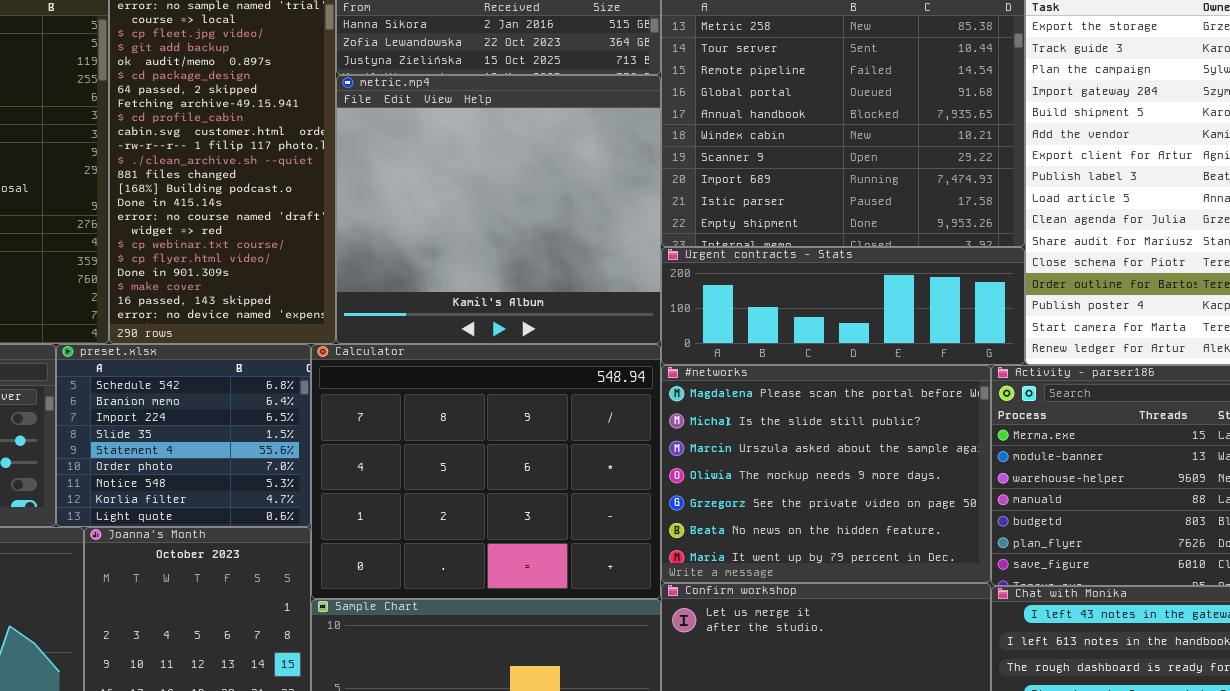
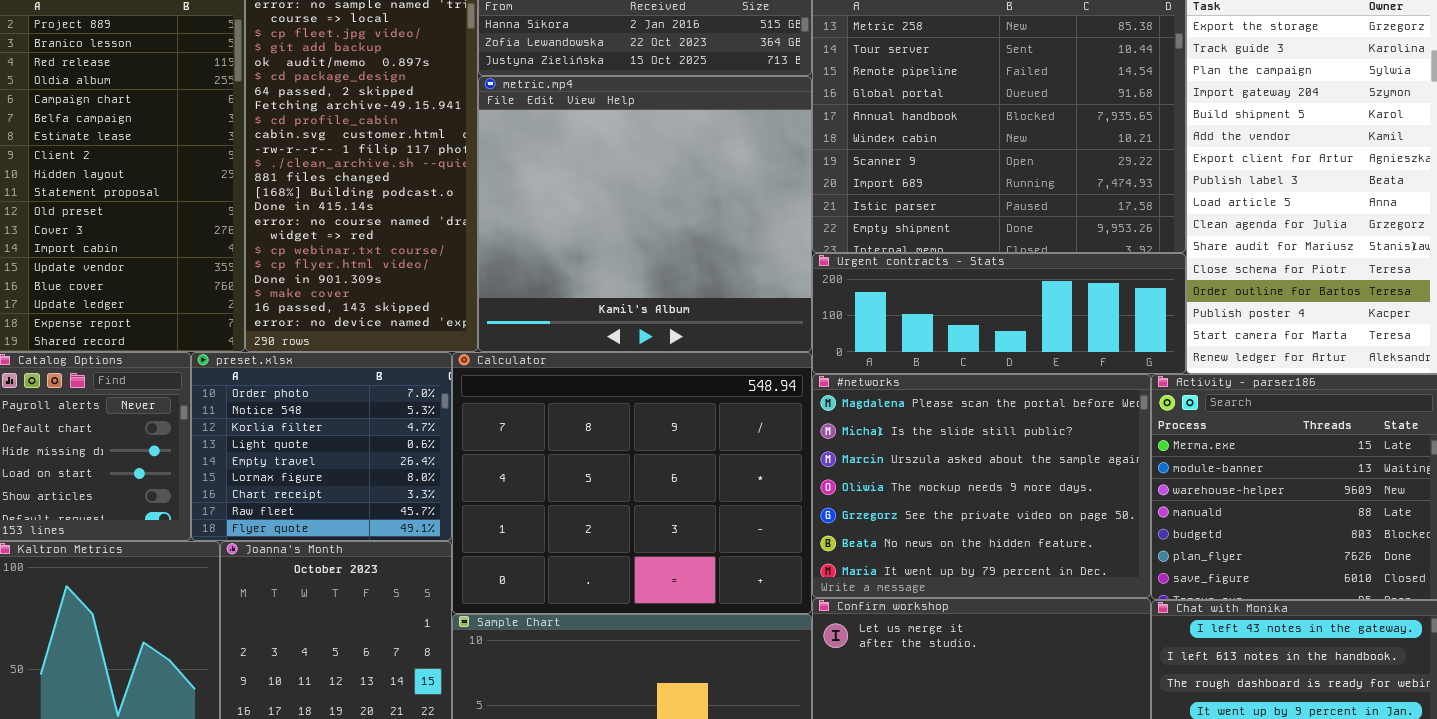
preset.xlsx: [56,344,311,527] -> [191,352,452,541], scrolled down 5 rows

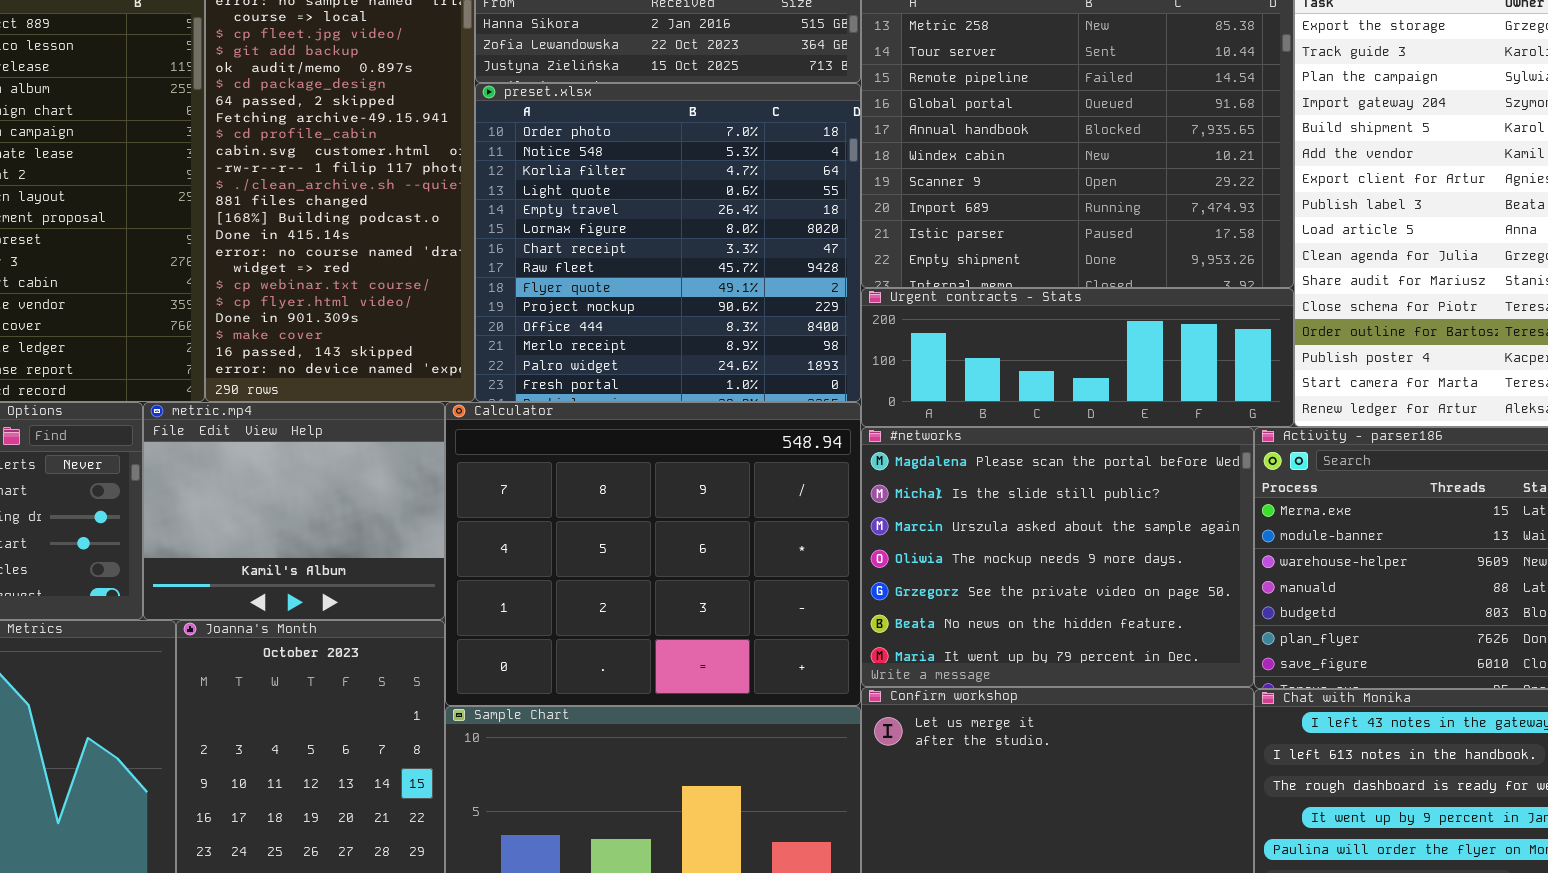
metric.mp4: [478,76,812,352] -> [143,402,445,620], moved, resized
preset.xlsx: [191,352,452,541] -> [475,83,861,402], moved, resized

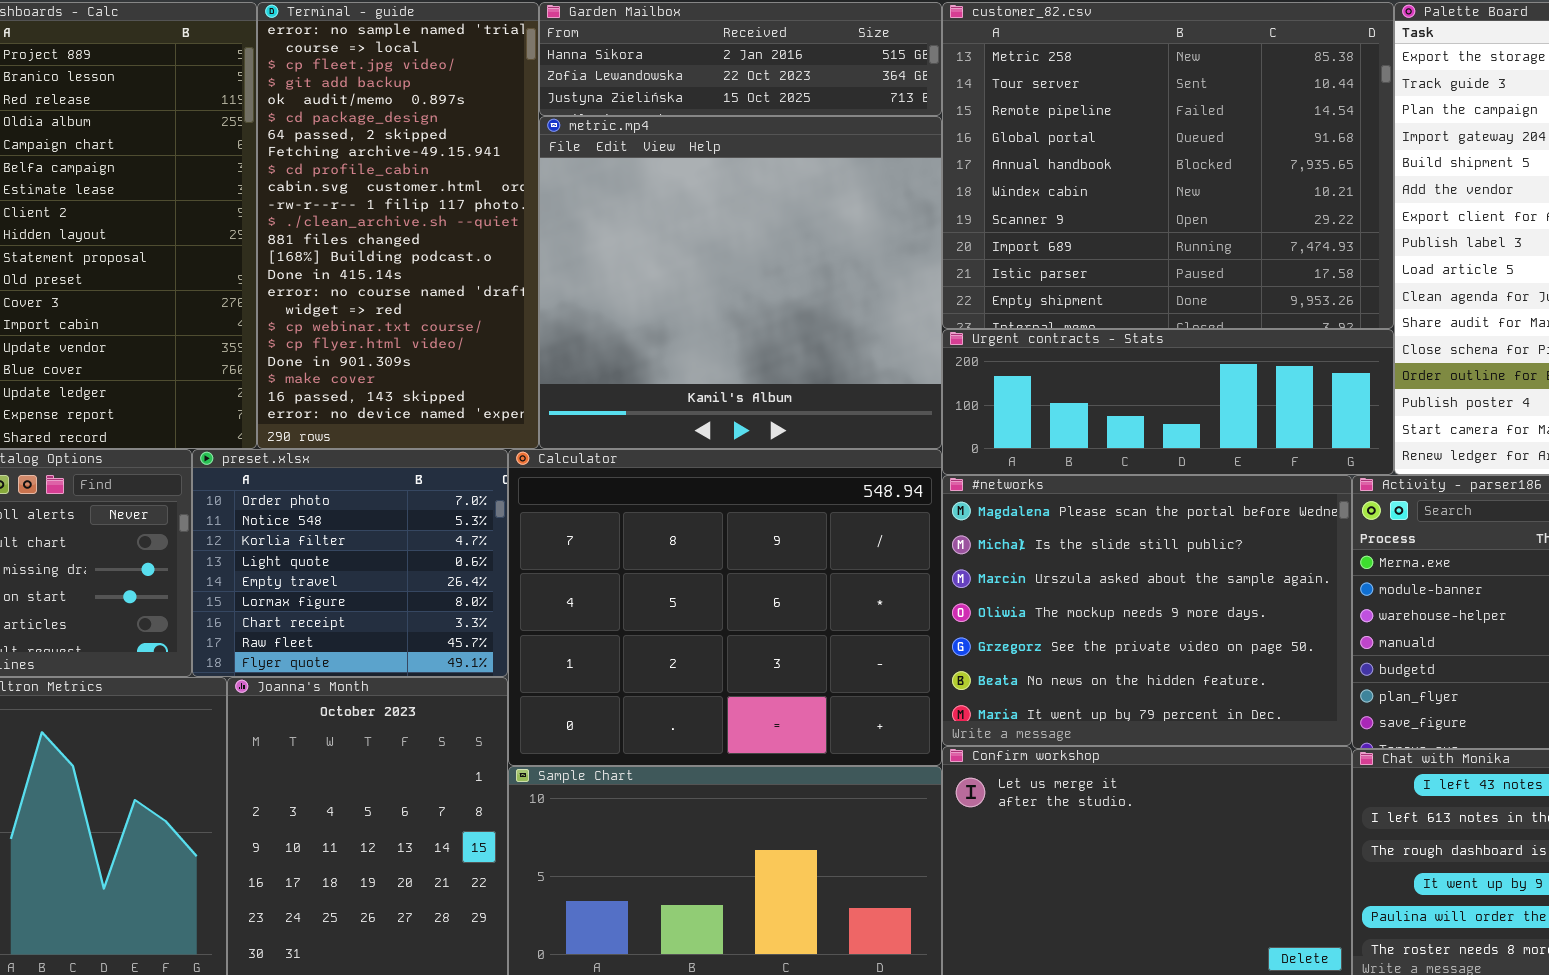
preset.xlsx: [475,83,861,402] -> [192,449,508,677], moved, resized
metric.mp4: [143,402,445,620] -> [539,116,942,449], moved, resized

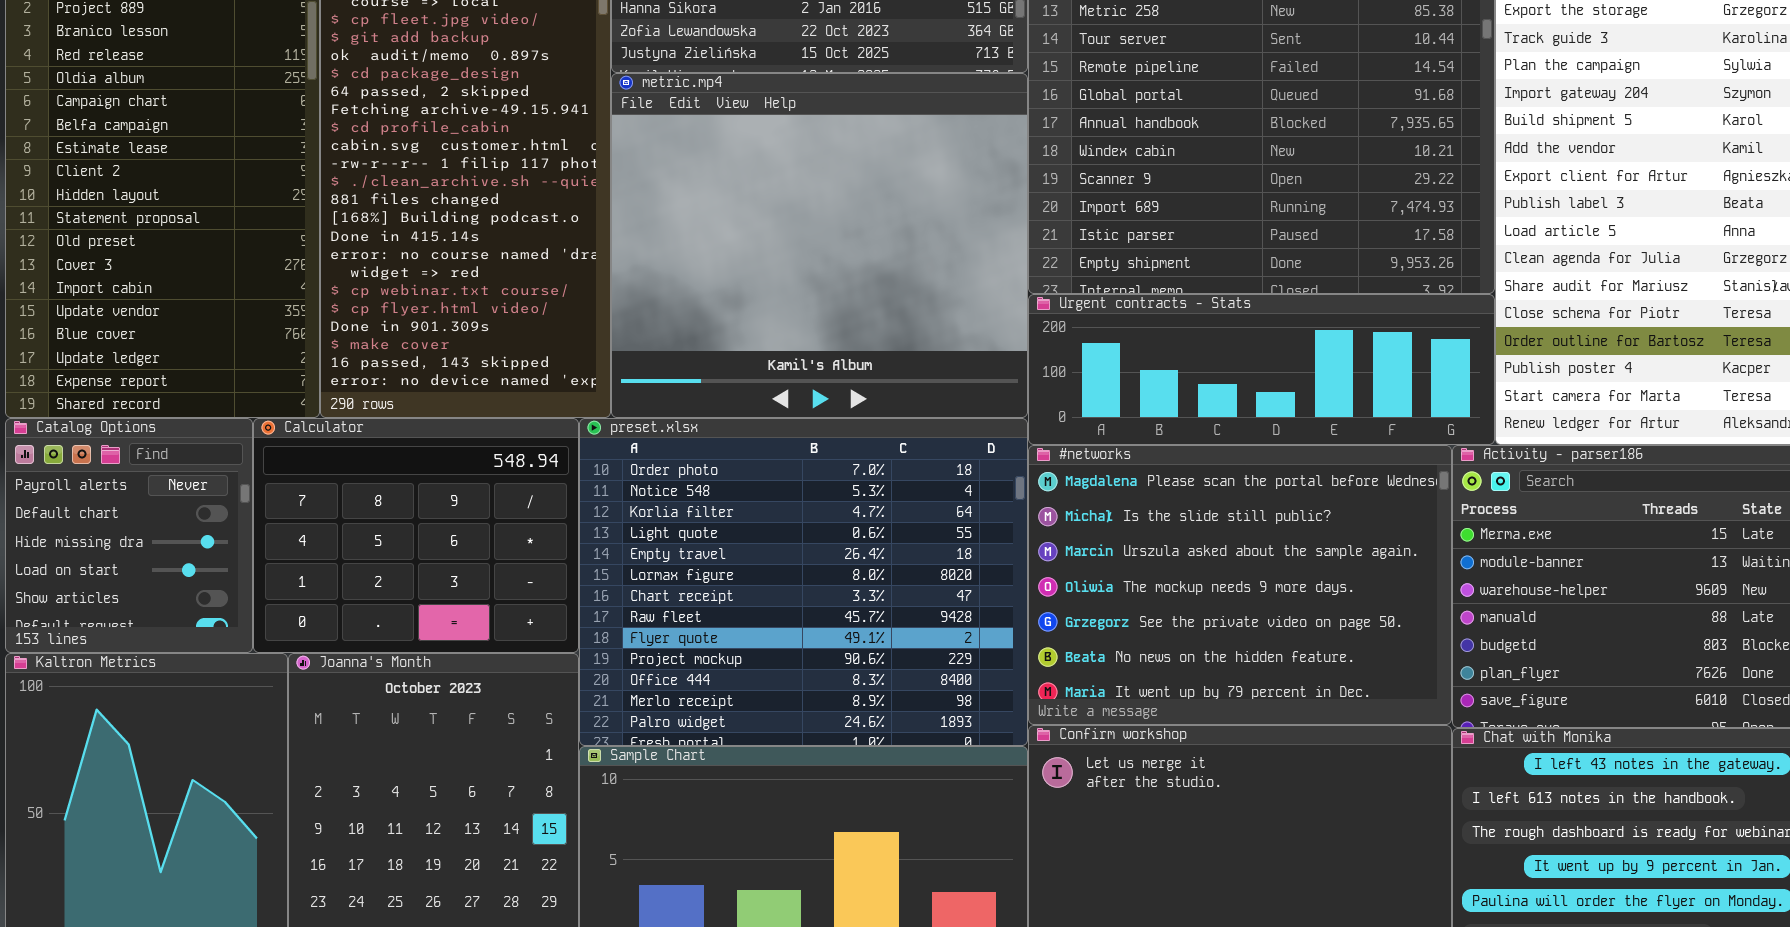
preset.xlsx: [192,449,508,677] -> [579,418,1028,746], moved, resized
Calculator: [508,449,942,766] -> [253,418,579,653], moved, resized

